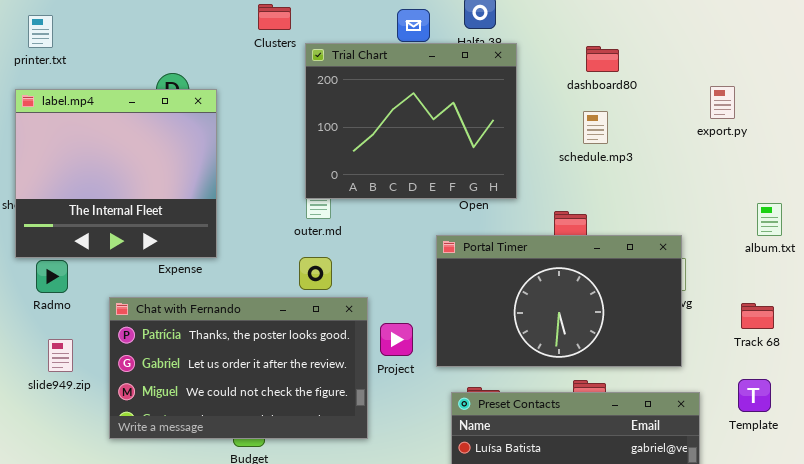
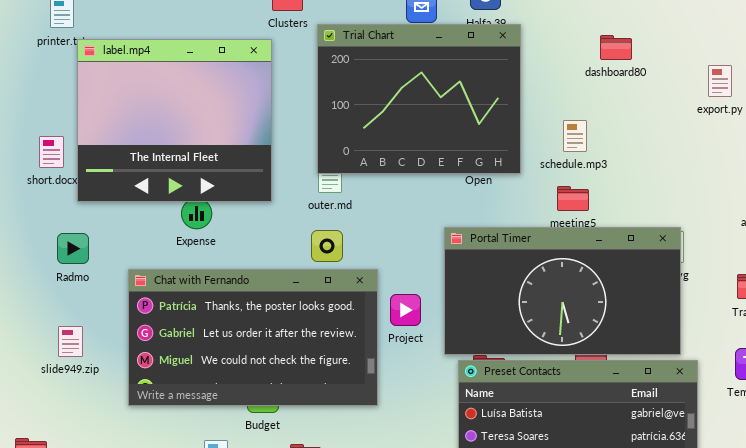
dashboard80: [586,46,619,72] -> [600,35,632,60], moved
label.mp4: [15,89,217,258] -> [77,39,272,202], moved
schedule.mp3: [583,111,608,144] -> [563,120,587,152], moved
Portal Timer: [436,235,682,367] -> [444,227,681,355], moved
slide949.zip: [48,339,73,372] -> [58,326,83,357], moved

